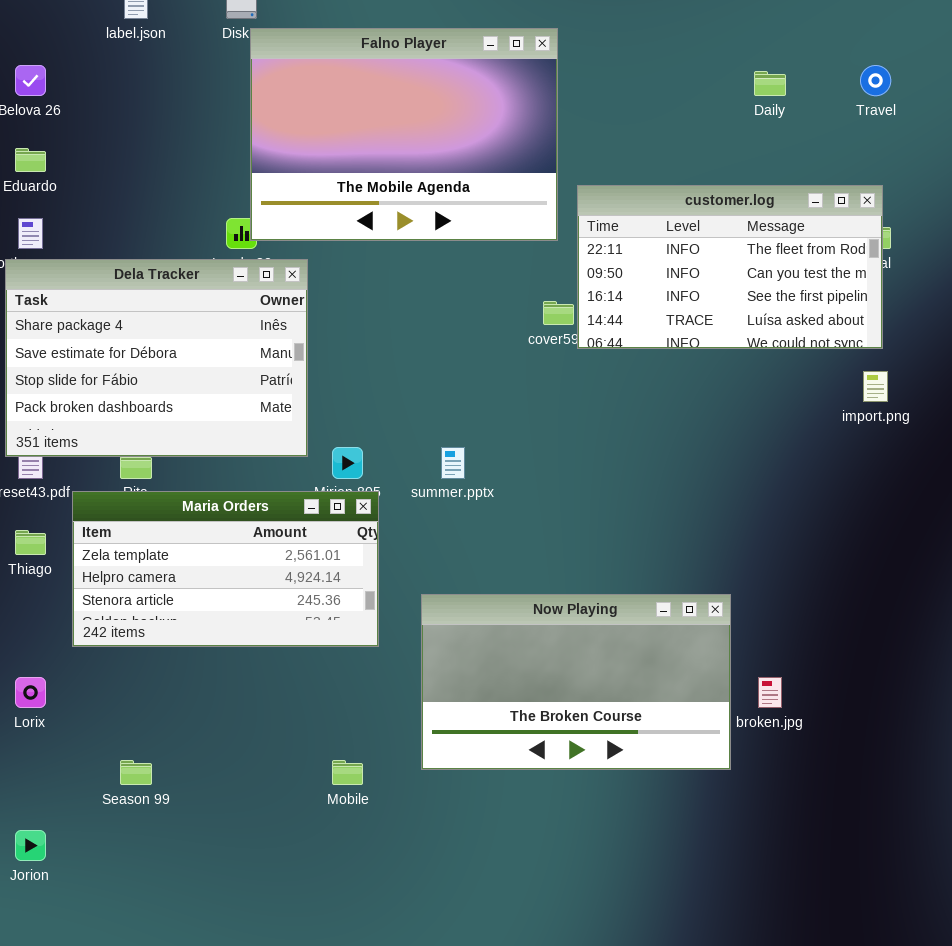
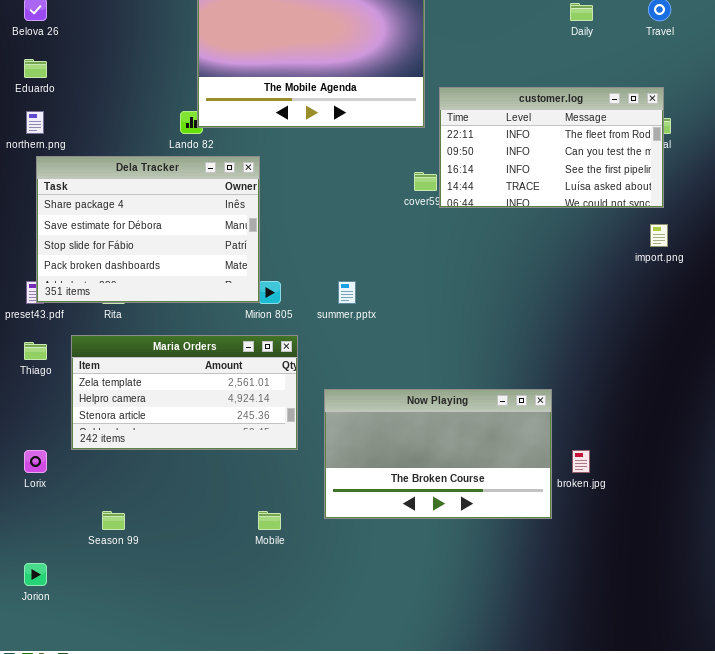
Dela Tracker: [5,259,308,457] -> [36,156,260,303], moved
Maria Orders: [72,491,379,647] -> [71,335,298,450], moved

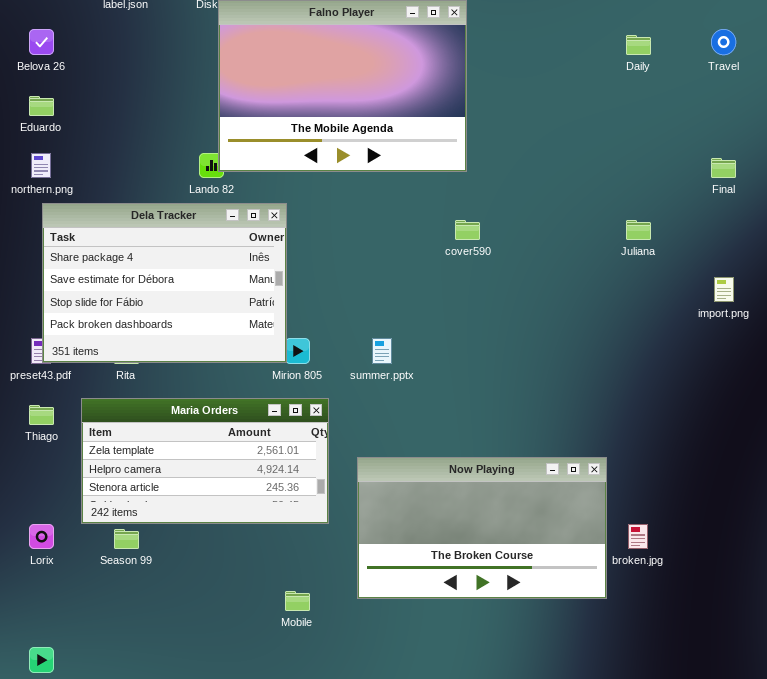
customer.log: [439,87,664,208] -> none, closed
Season 99: [102,511,125,530] -> [114,529,139,549], moved

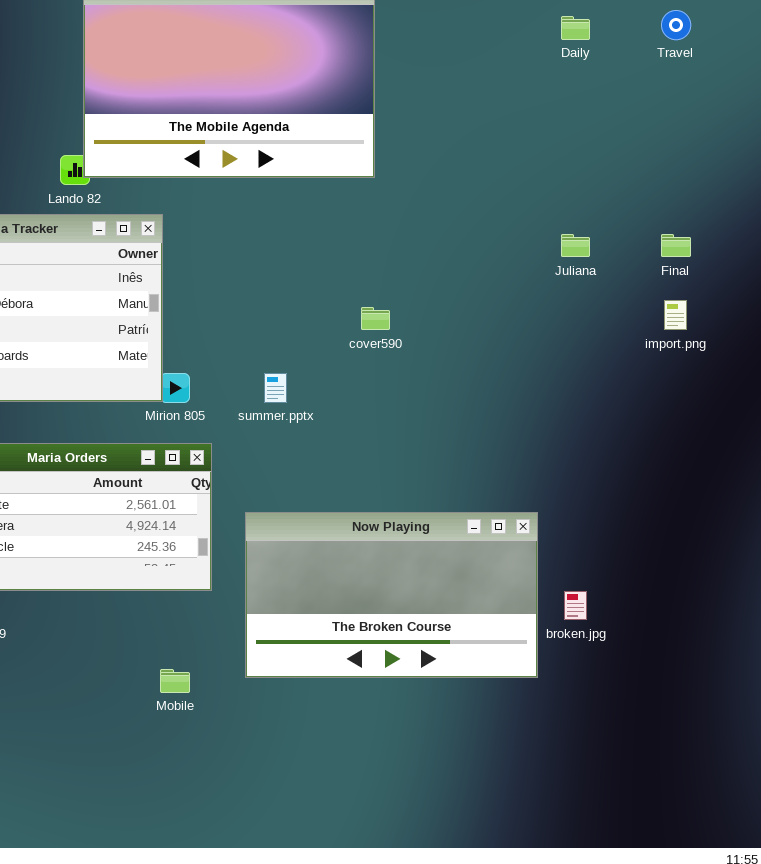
Final: [711,158,736,178] -> [661,234,691,257], moved
cover590: [455,220,480,240] -> [361,307,390,330], moved

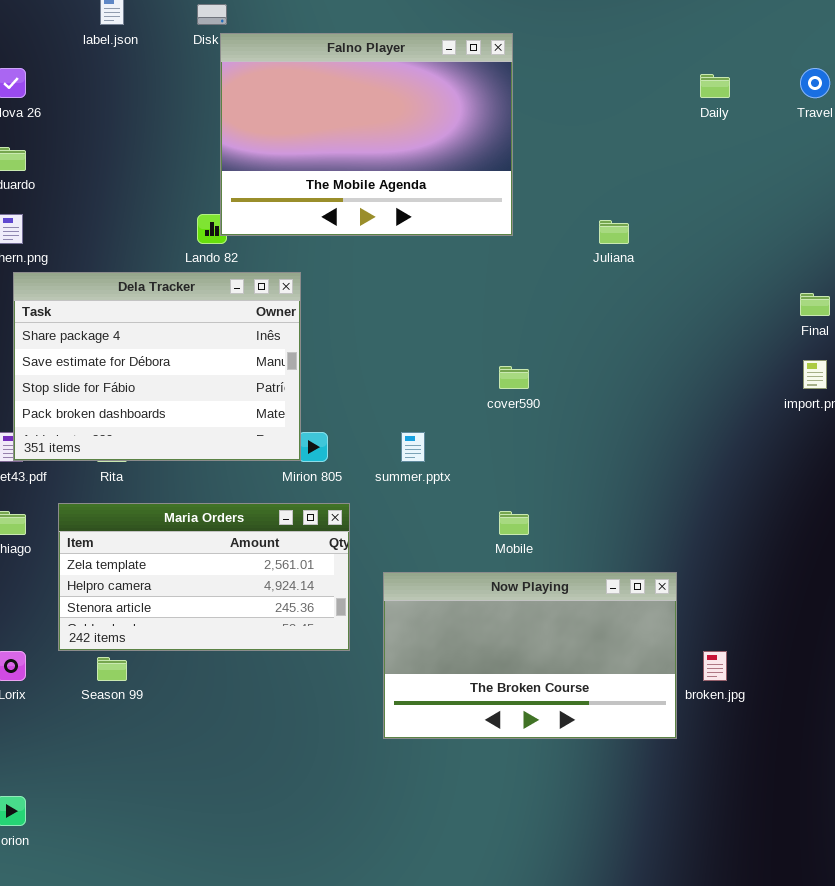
Juliana: [561,234,590,257] -> [599,220,629,244], moved
Mobile: [160,669,190,693] -> [499,511,529,535], moved

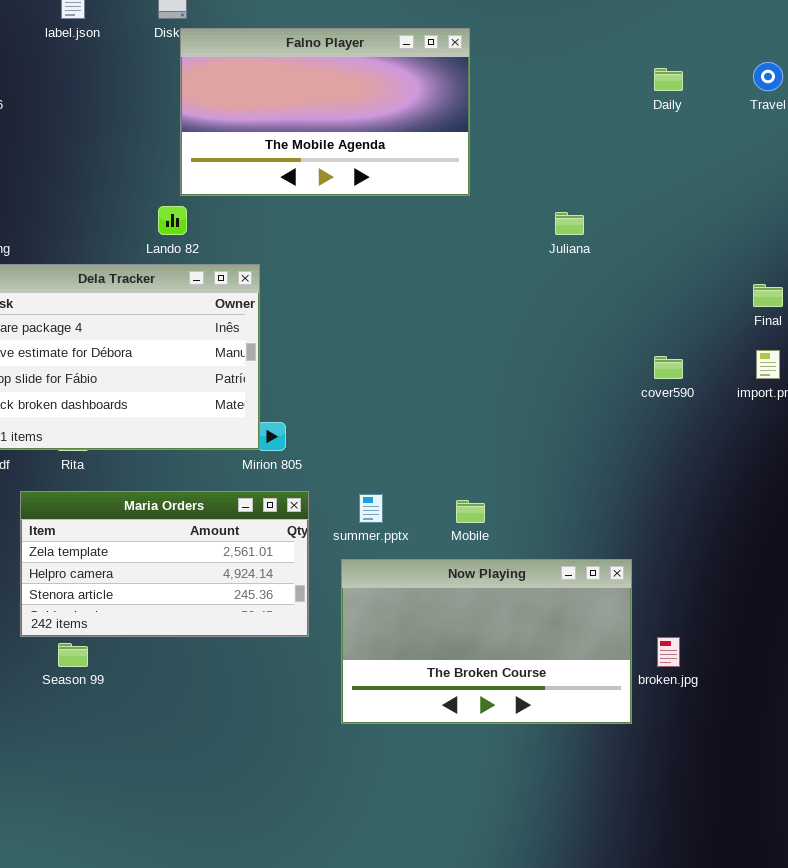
Falno Player: [220,33,513,236] -> [180,28,470,196], resized
cover590: [499,366,529,389] -> [654,356,683,379], moved
summer.pptx: [401,432,425,462] -> [359,494,383,523], moved

